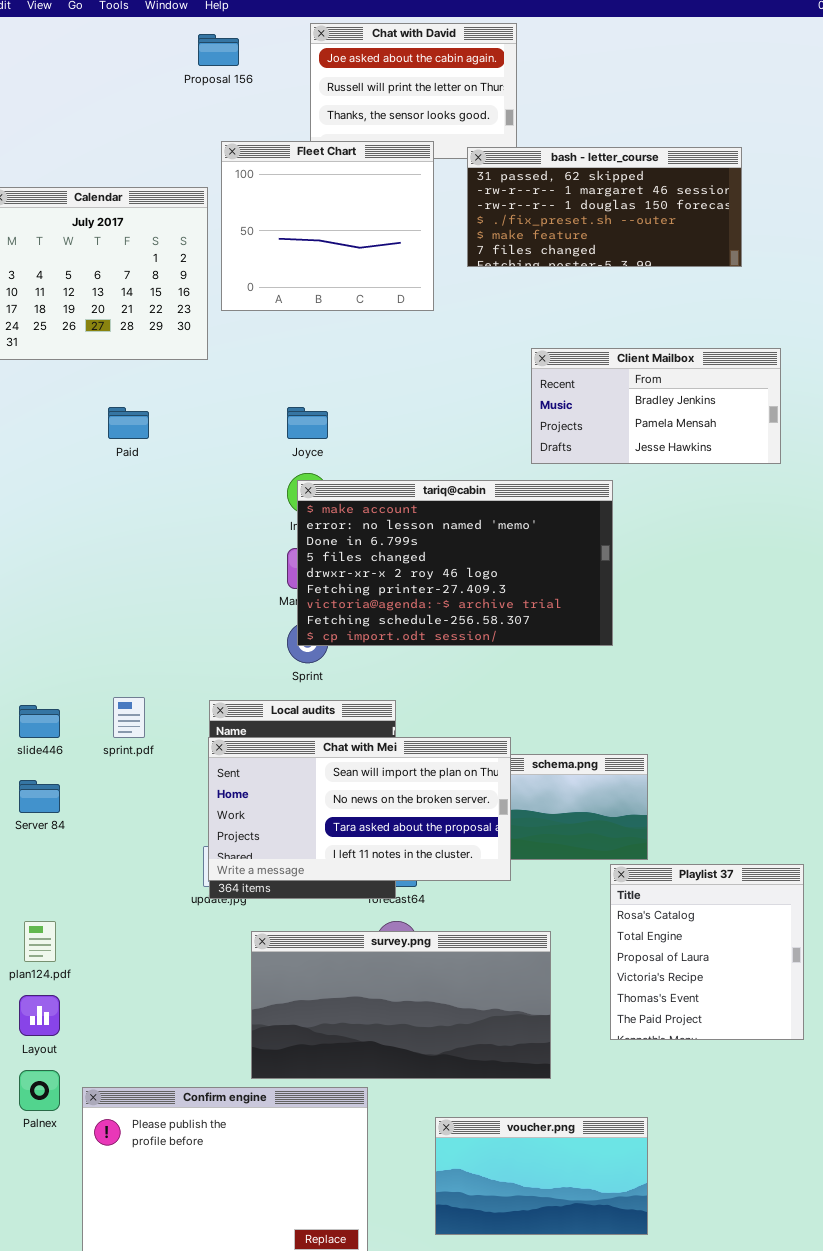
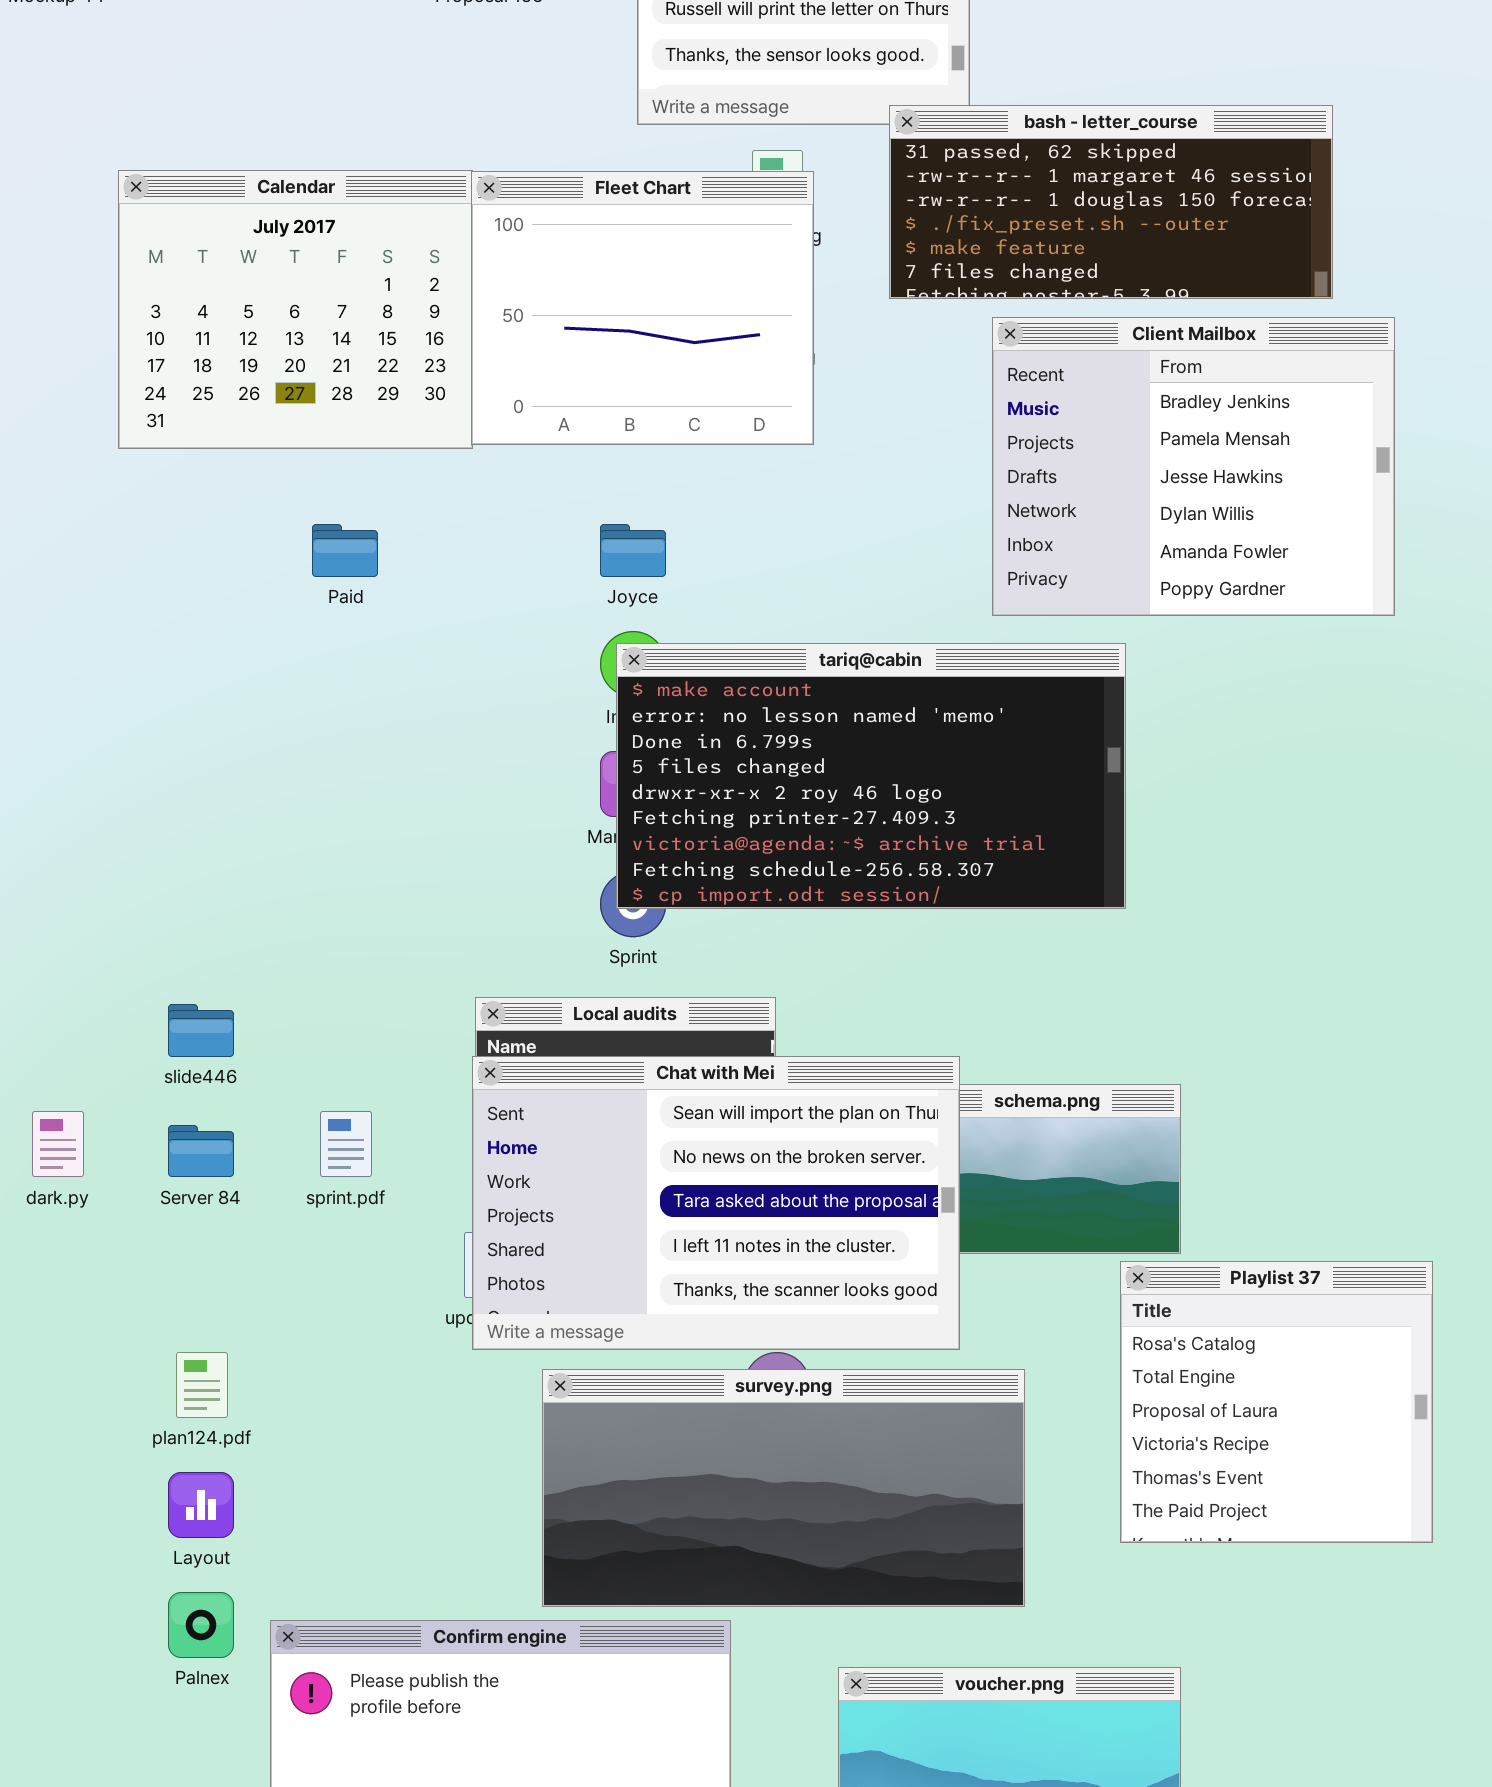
Fleet Chart: [221,141,434,311] -> [471,171,814,445], moved
Client Mailbox: [531,348,781,464] -> [992,317,1395,616], resized
sprint.pdf: [113,697,145,738] -> [320,1111,372,1177], moved
Chat with Mei: [208,737,511,881] -> [472,1056,960,1350], resized

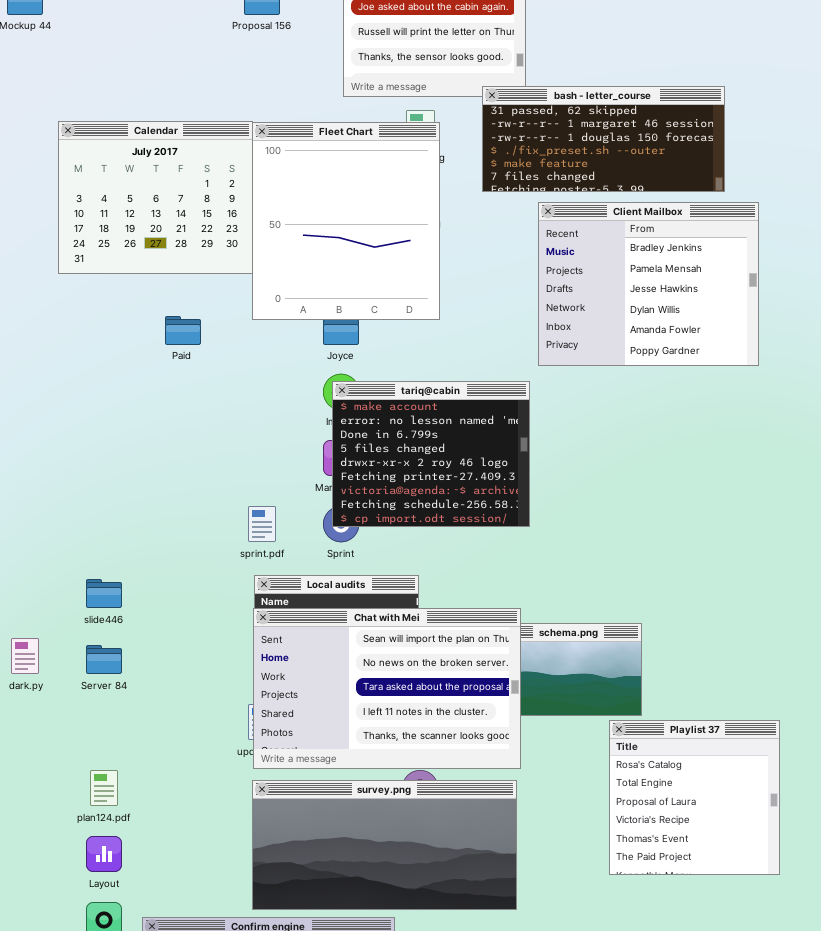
Fleet Chart: [471,171,814,445] -> [252,122,440,320], resized
tariq@cabin: [616,643,1126,909] -> [332,381,530,527], resized
sprint.pdf: [320,1111,372,1177] -> [248,506,276,542], moved
survey.png: [542,1369,1025,1607] -> [252,780,517,910], moved

